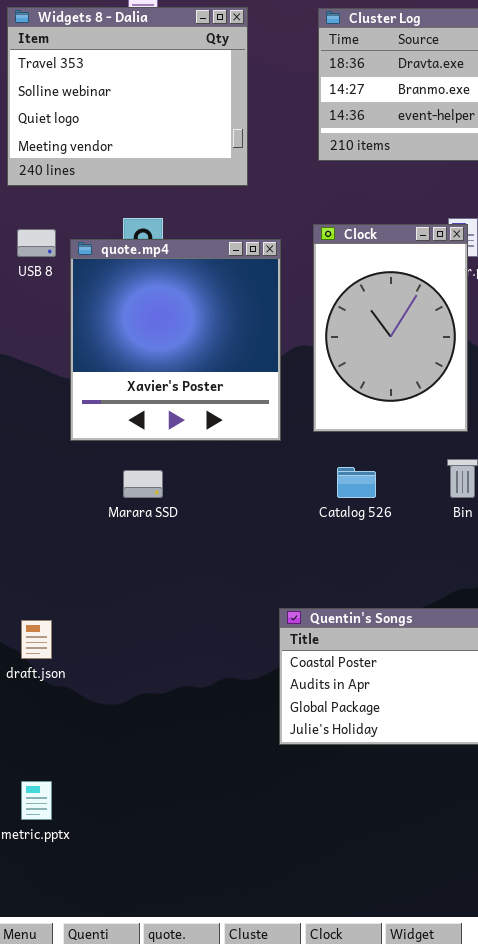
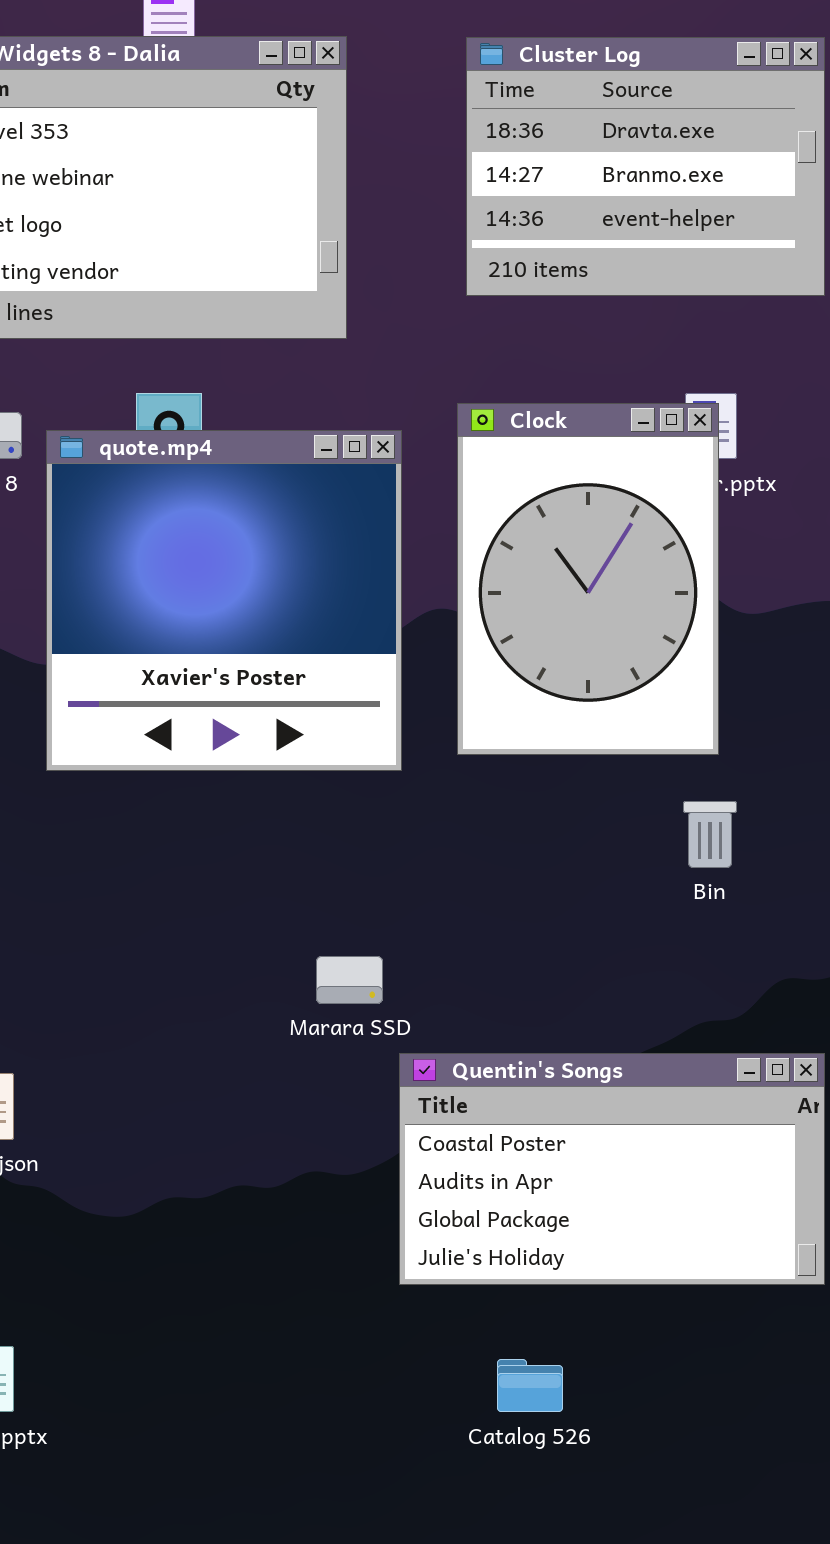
Catalog 526: [337,467,376,498] -> [497,1359,563,1412], moved
Marara SSD: [123,470,163,498] -> [316,956,383,1004], moved

